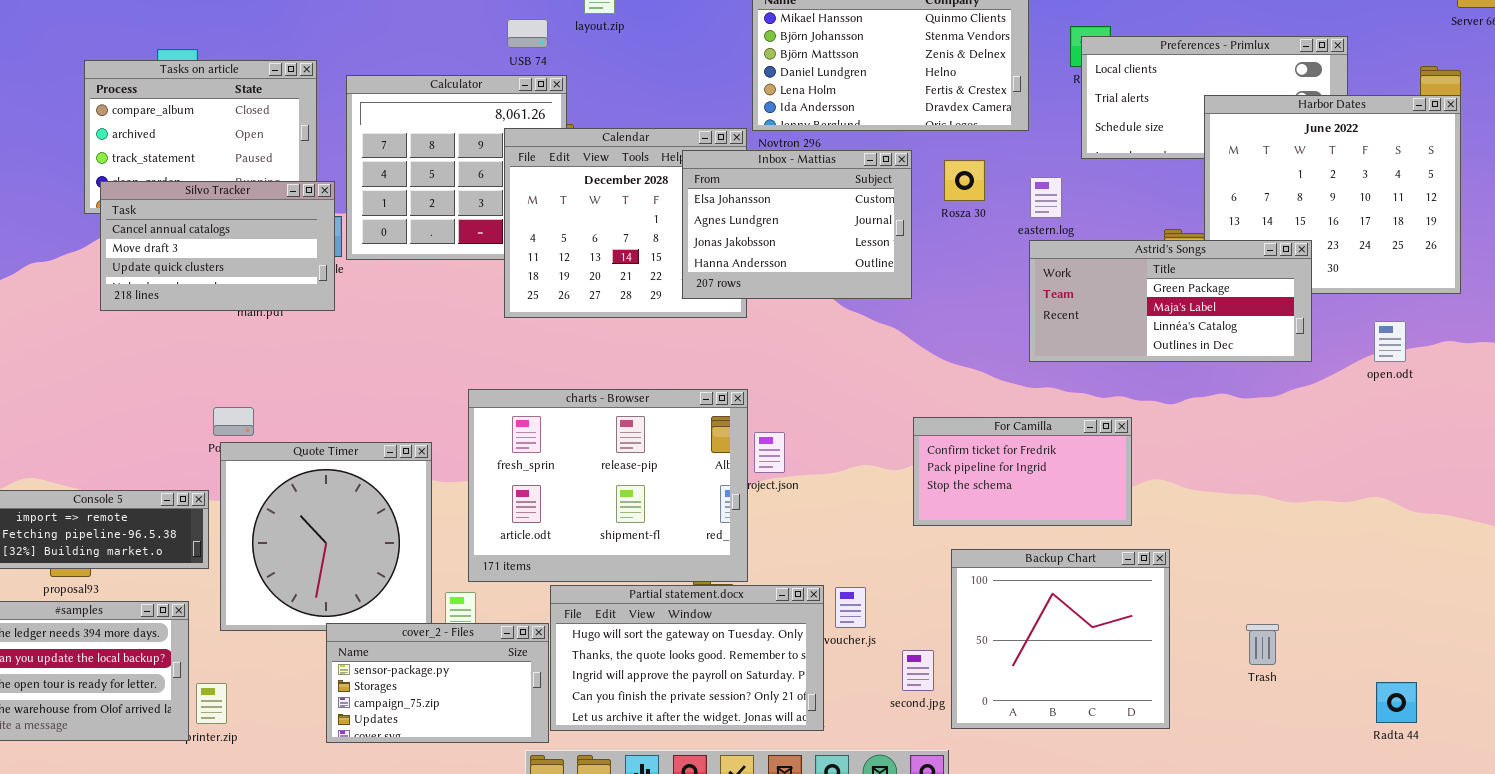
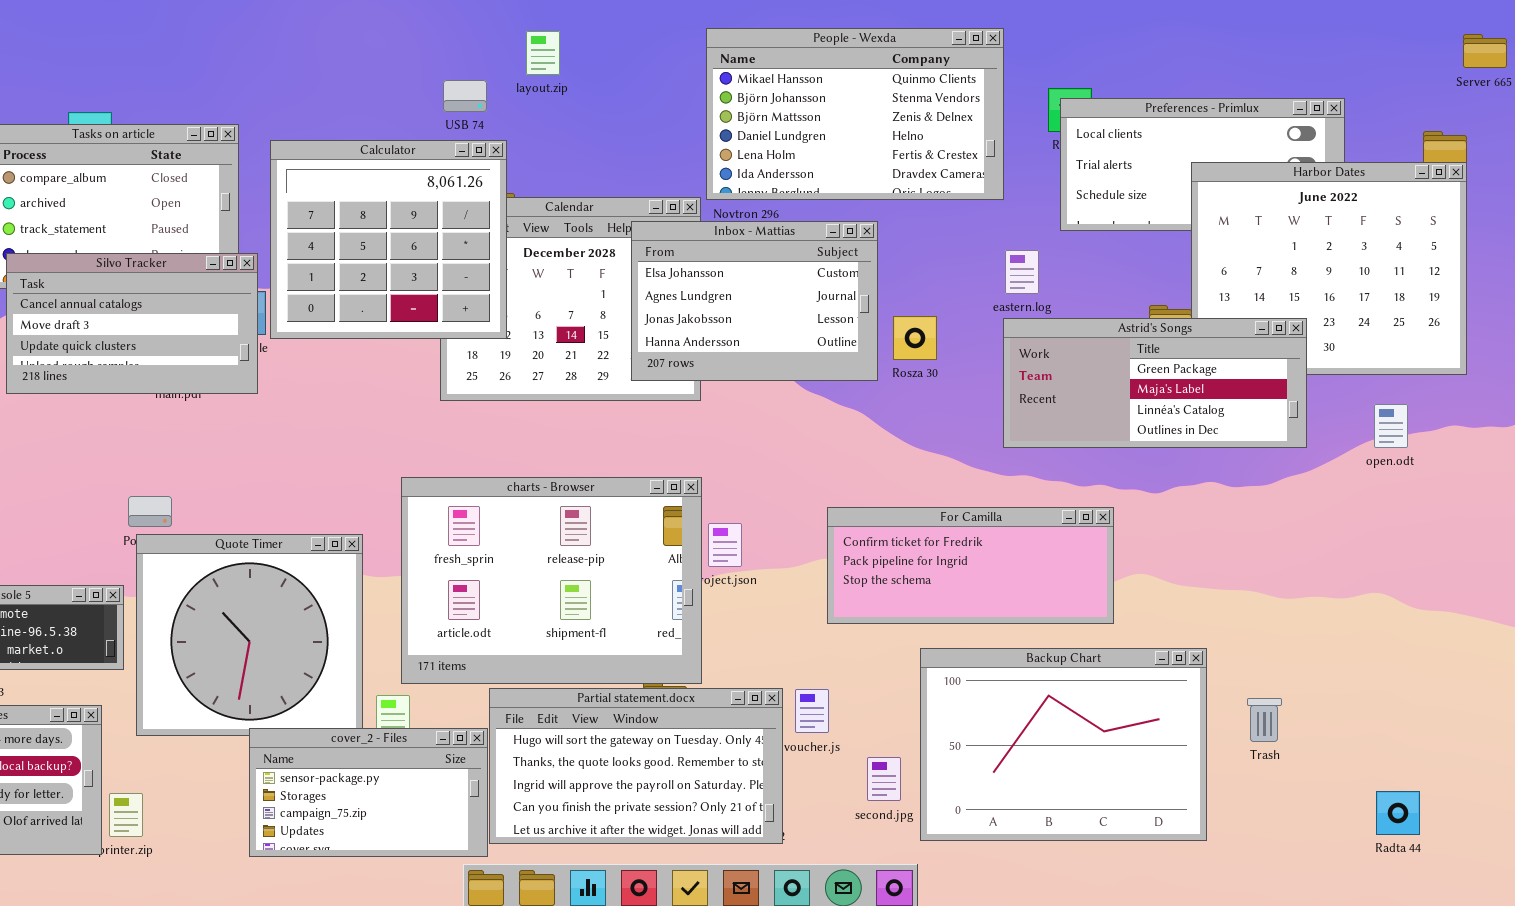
Calculator: [346,75,567,260] -> [270,140,507,339], raised
Rosza 30: [944,160,985,201] -> [893,316,937,360], moved
For Camilla: [913,417,1132,526] -> [827,507,1114,624], resized
Backup Chart: [951,549,1170,729] -> [920,648,1207,841], resized
Trash: [1246,624,1279,665] -> [1247,698,1282,742], moved

